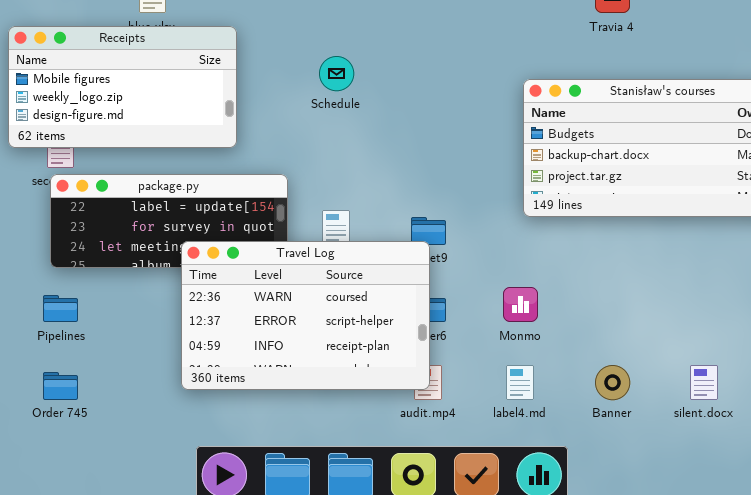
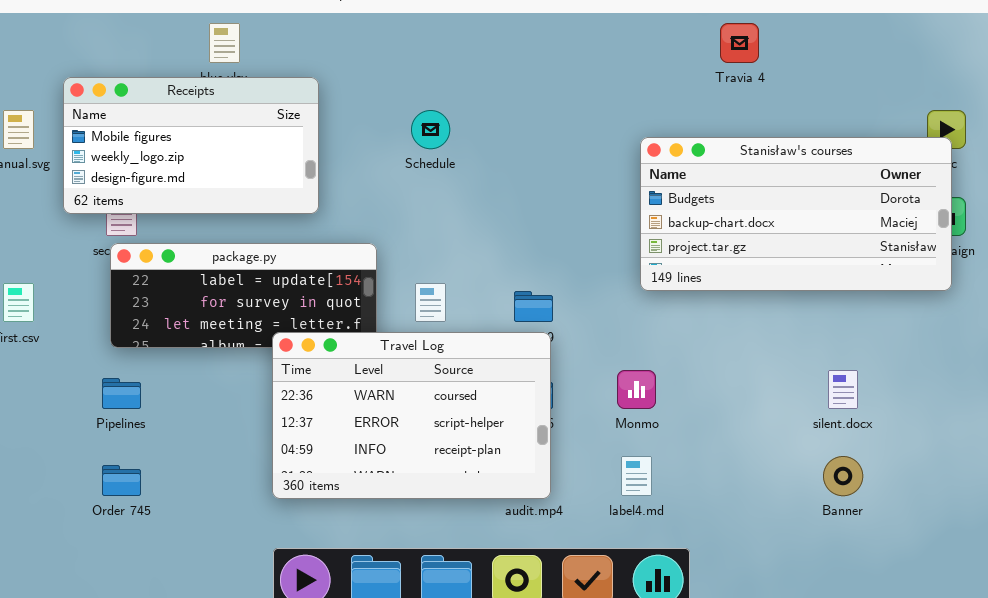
Travel Log: [181,241,430,390] -> [272,332,551,499], moved
Banner: [595,365,630,400] -> [823,456,863,496], moved
silent.docx: [690,365,718,400] -> [828,370,858,409], moved

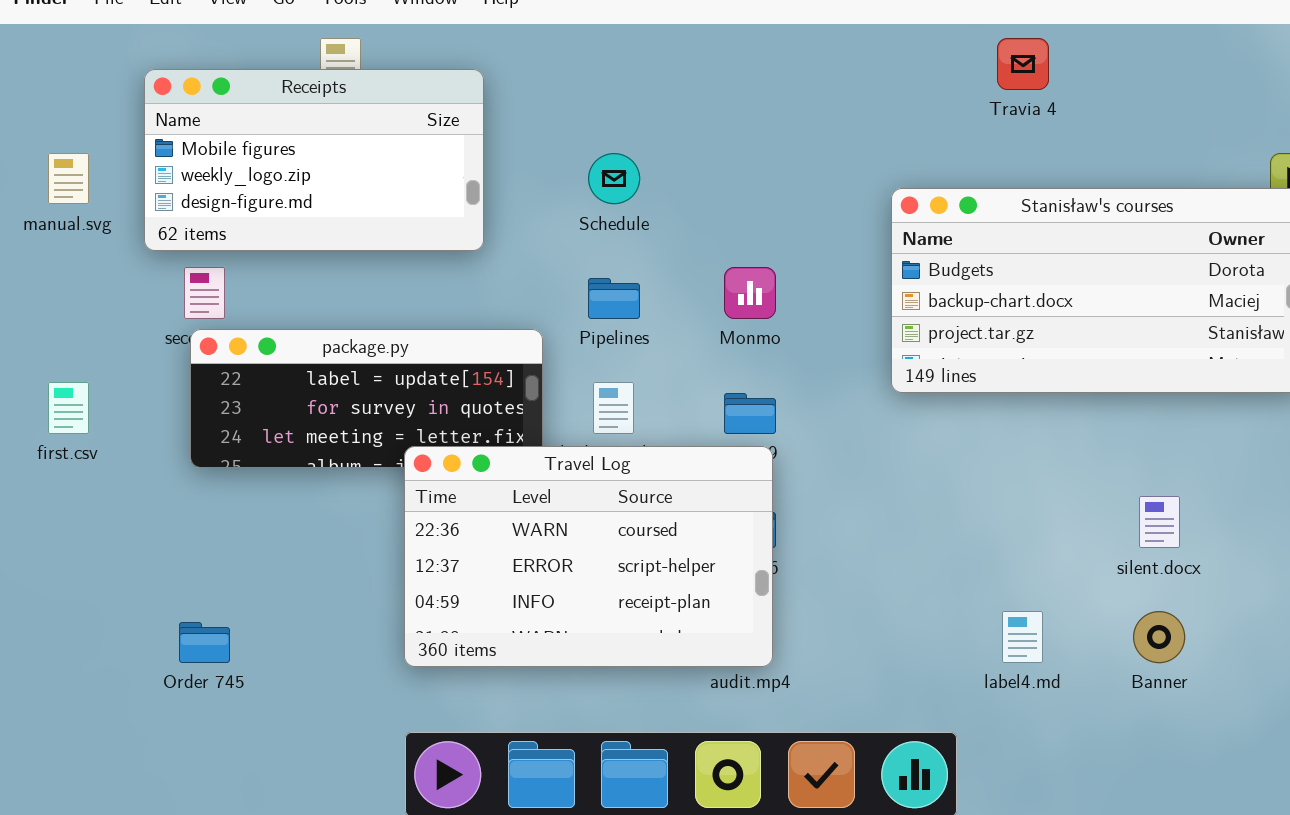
Receipts: [63,77,319,214] -> [144,69,484,251], moved
Monmo: [617,370,656,409] -> [724,267,776,319], moved
Pipelines: [102,378,141,409] -> [588,278,640,319], moved
label4.md: [621,456,652,496] -> [1002,611,1043,663], moved

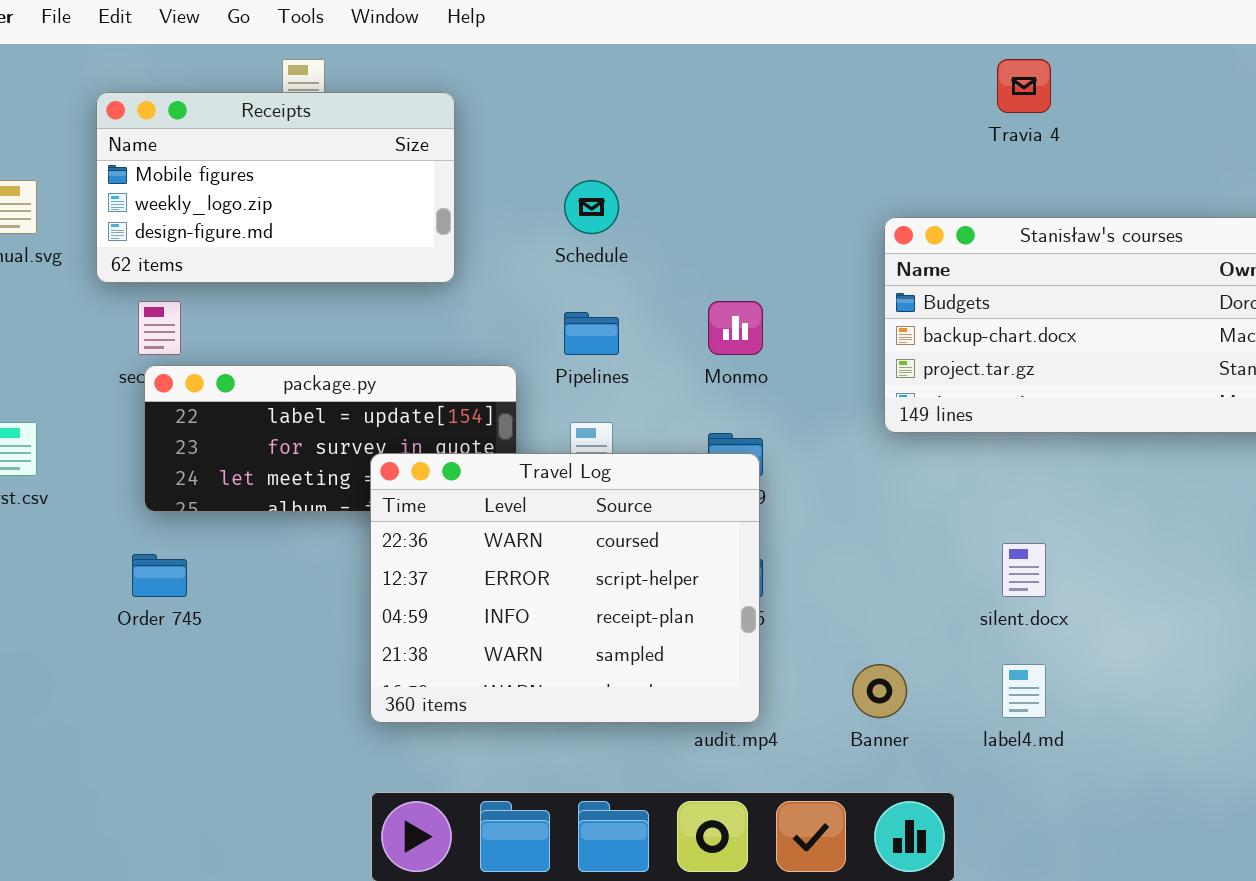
Travel Log: [404,446,773,667] -> [370,453,760,723], resized
silent.docx: [1139,496,1180,548] -> [1002,543,1046,597], moved
Banner: [1133,611,1185,663] -> [852,664,907,718], moved
Order 745: [179,622,230,663] -> [132,554,187,597], moved

